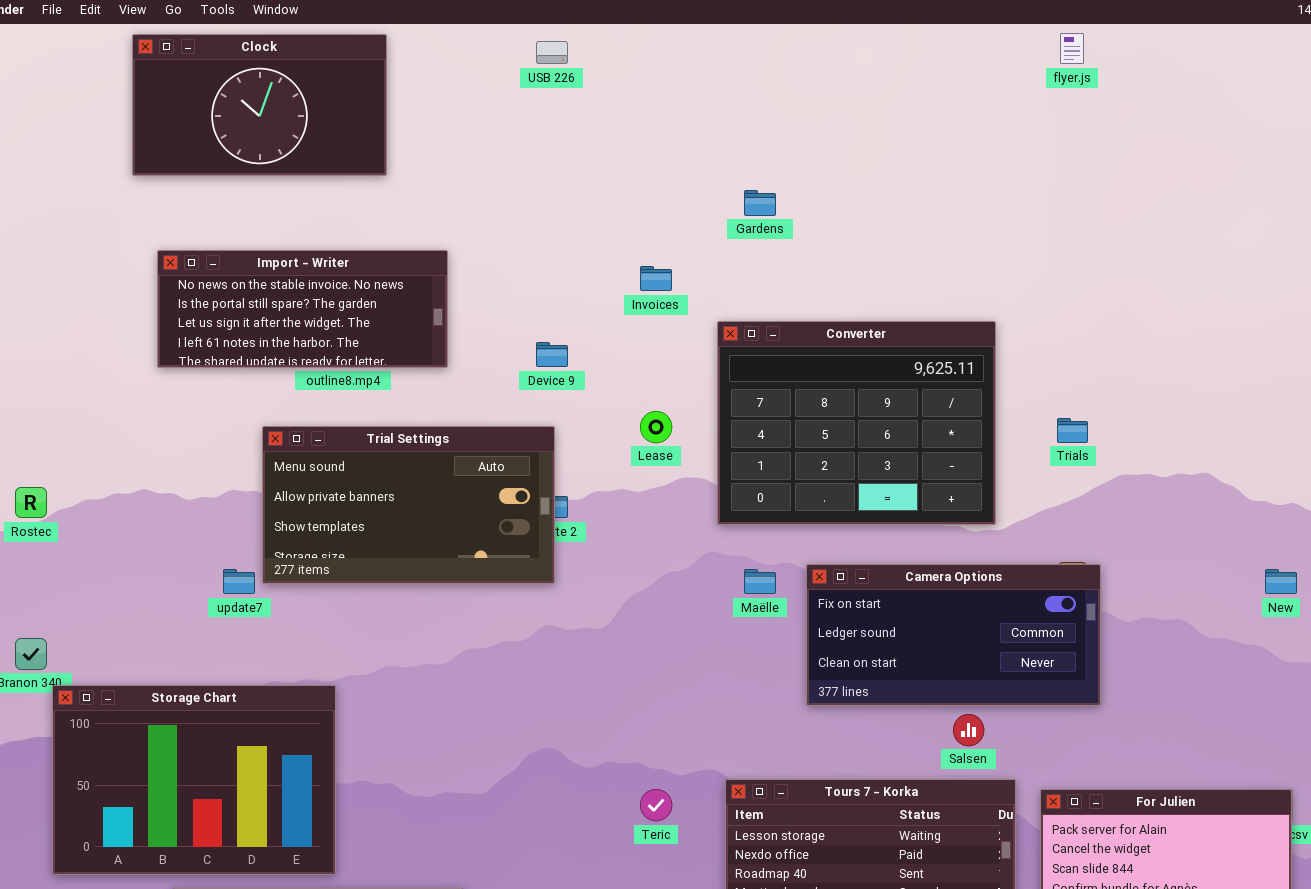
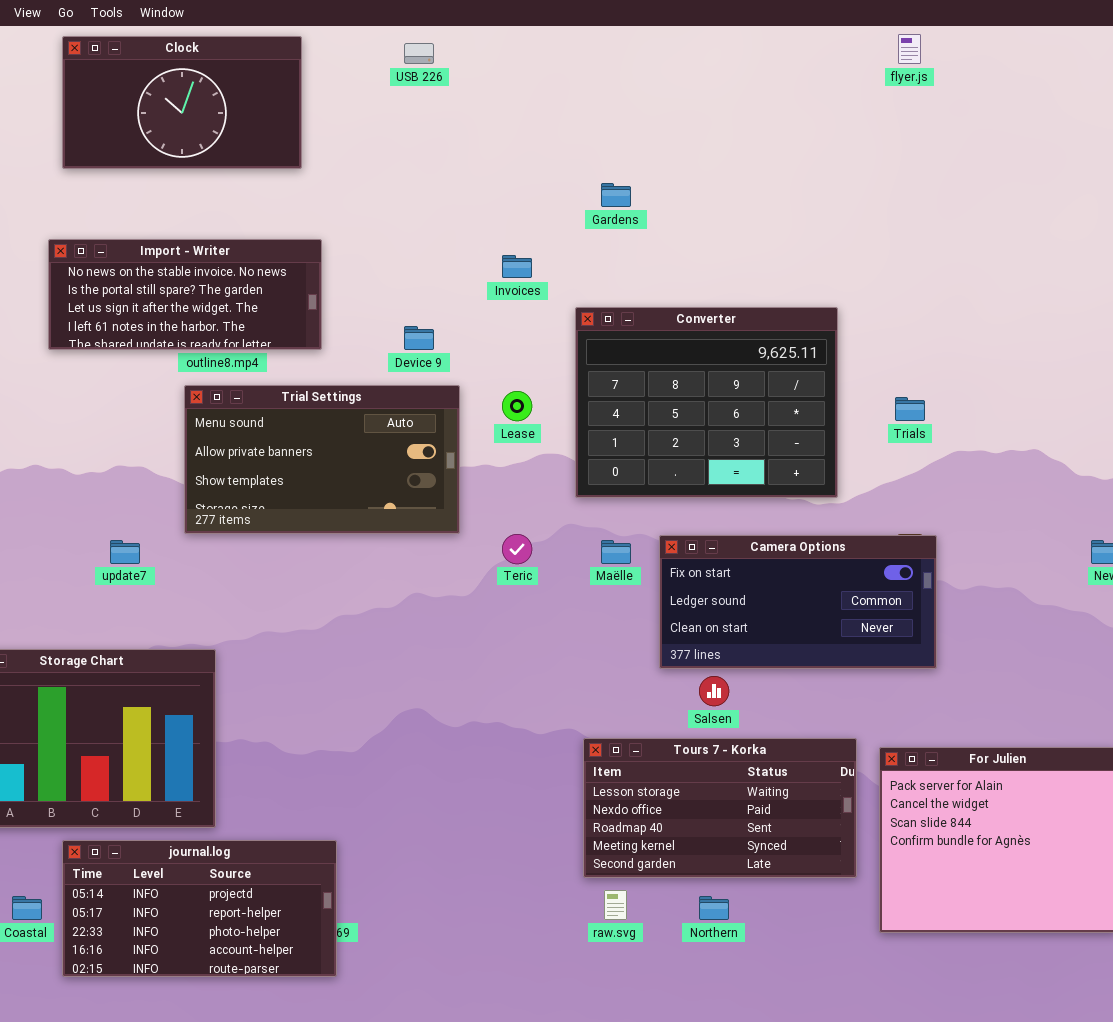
Clock: [132,34,387,176] -> [62,36,302,169], moved
Trial Settings: [262,426,555,584] -> [184,385,460,534], moved
Salsen: [953,714,984,746] -> [699,676,729,706], moved
Teric: [640,789,672,821] -> [502,534,532,564], moved

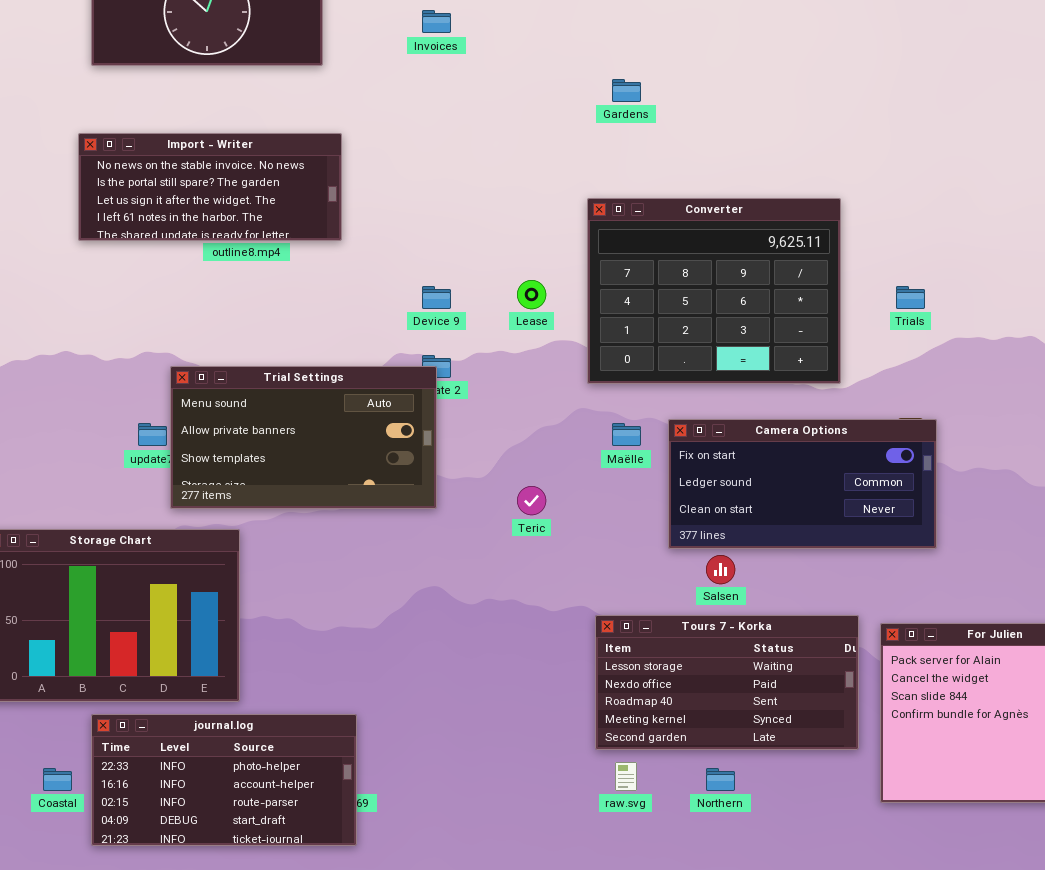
Invoices: [502,255,532,278] -> [422,10,451,33], moved
Device 9: [404,326,434,350] -> [422,286,451,309], moved
Trial Settings: [184,385,460,534] -> [170,366,437,509], moved
Teric: [502,534,532,564] -> [517,486,546,515], moved
journal.log: [62,840,337,977] -> [91,714,357,846], scrolled down 2 rows

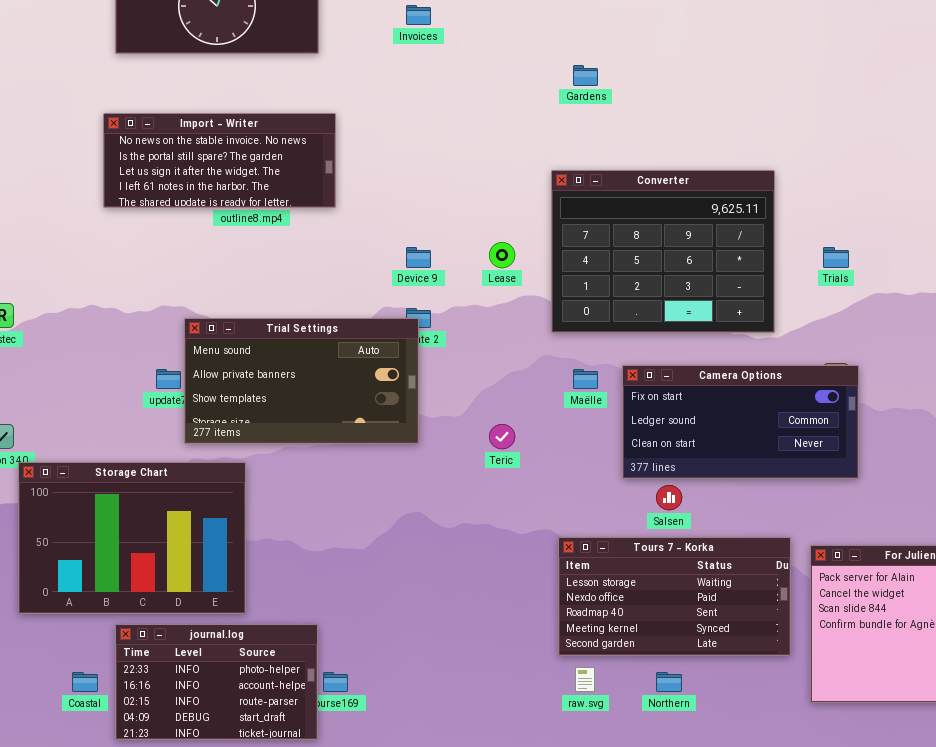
journal.log: [91,714,357,846] -> [115,624,318,740], resized

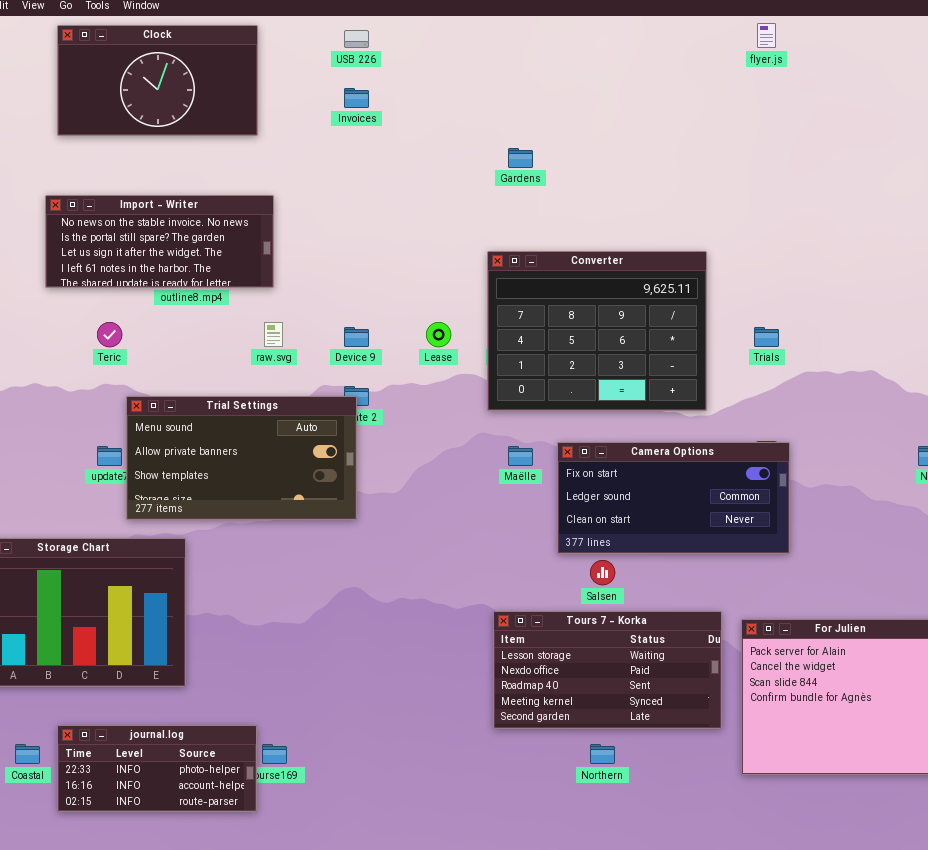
Teric: [489,424,515,449] -> [97,322,122,347], moved
journal.log: [115,624,318,740] -> [57,725,257,812], resized
raw.svg: [575,667,595,692] -> [264,322,283,347], moved

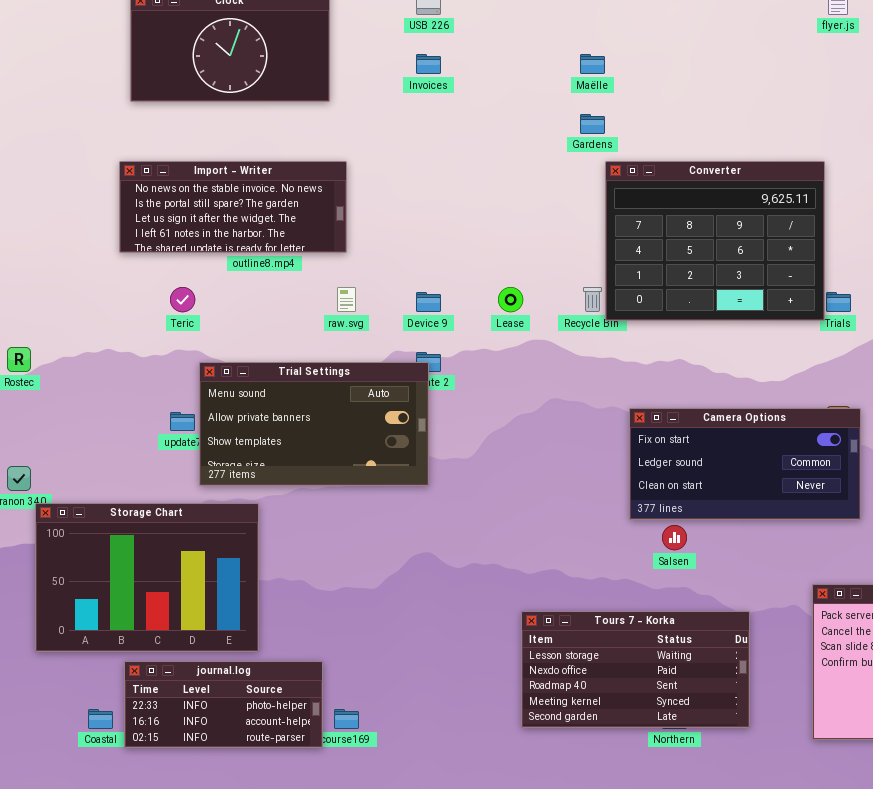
Converter: [487,251,707,411] -> [605,161,825,321], moved
Maëlle: [508,446,533,466] -> [580,54,605,74], moved
Tours 7 - Korka: [493,611,722,729] -> [521,611,750,728], moved
journal.log: [57,725,257,812] -> [124,661,323,748], moved

